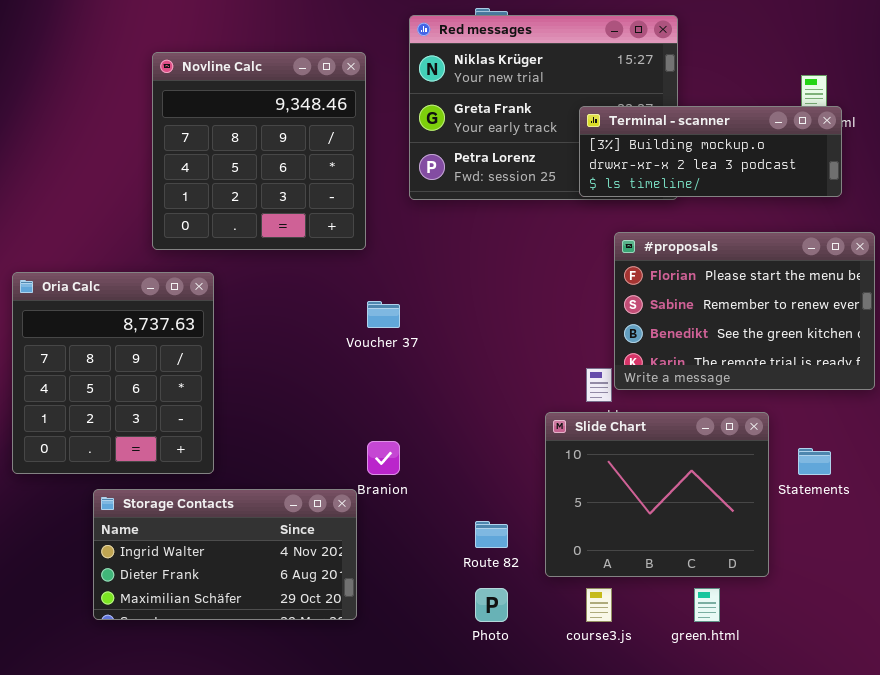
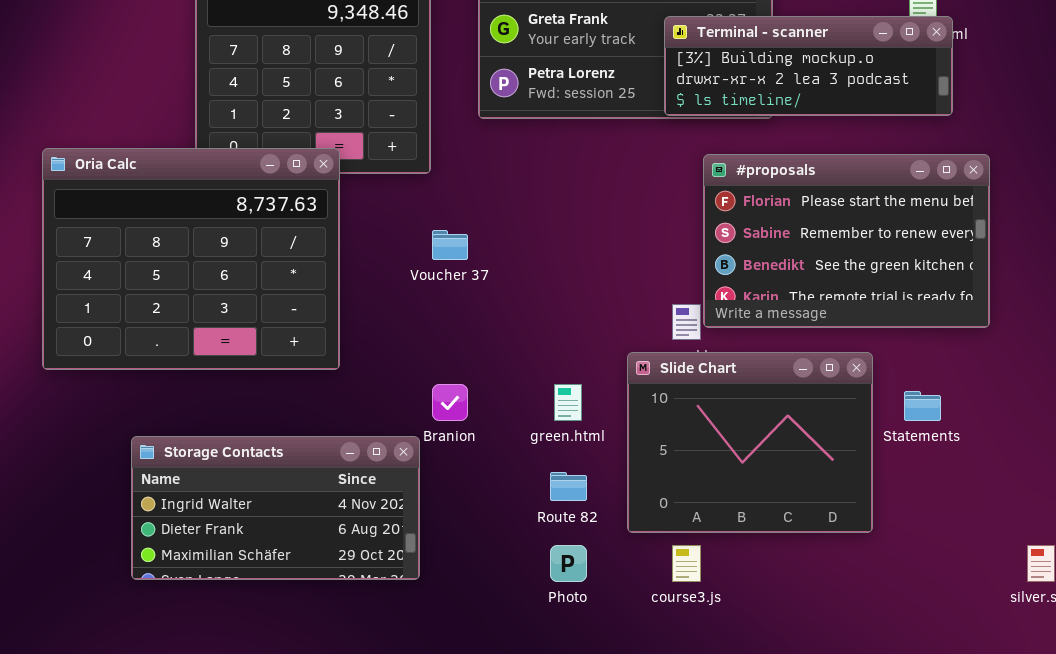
Oria Calc: [12,272,214,474] -> [42,148,340,370], moved, resized
green.html: [694,588,720,622] -> [554,384,582,421], moved

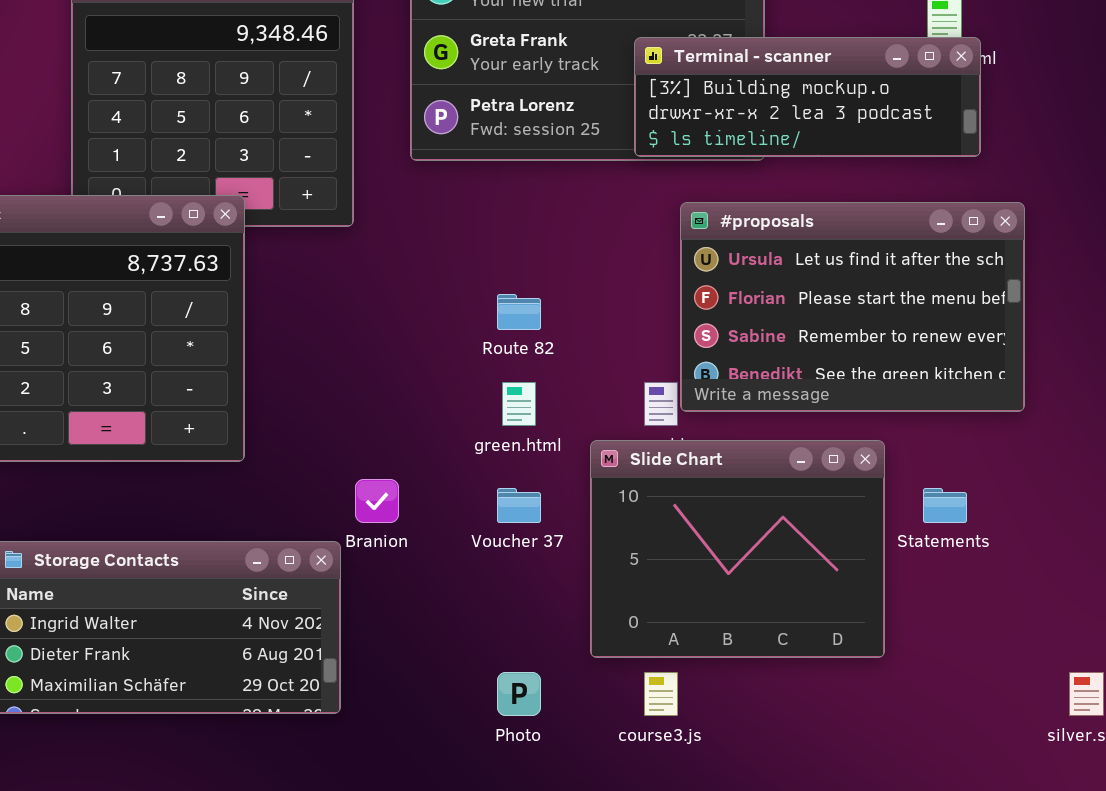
#proposals: [703,154,990,328] -> [680,202,1025,412], scrolled up 1 row
Voucher 37: [432,230,468,260] -> [497,488,541,523], moved
green.html: [554,384,582,421] -> [502,382,536,426], moved
Route 82: [550,472,587,501] -> [497,294,541,330], moved

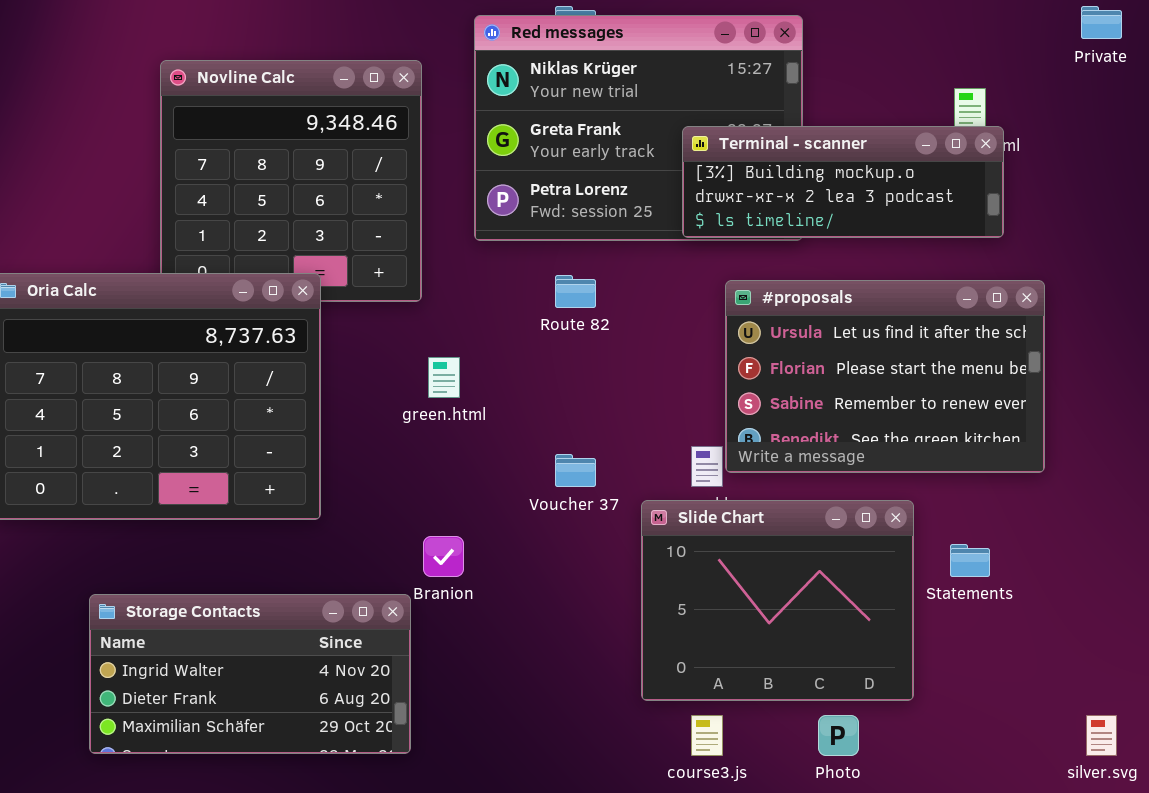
Route 82: [497,294,541,330] -> [555,275,596,308], moved
green.html: [502,382,536,426] -> [428,357,460,398], moved
Voucher 37: [497,488,541,523] -> [555,454,596,487], moved
Photo: [497,672,541,716] -> [818,715,859,756], moved

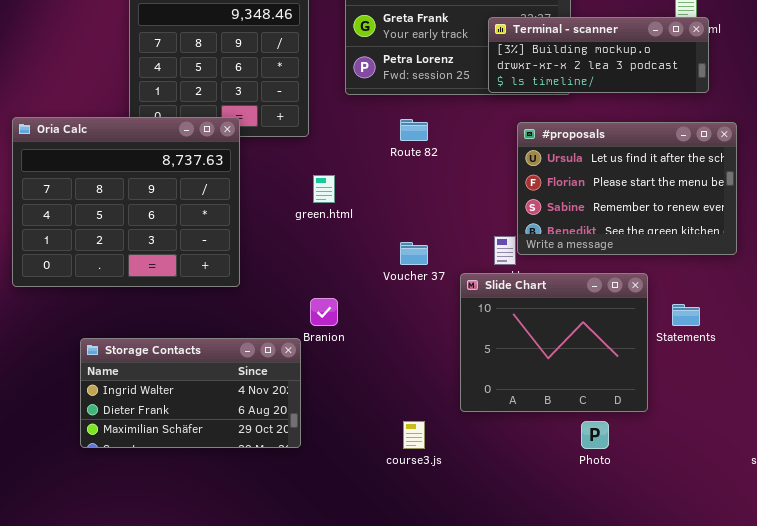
course3.js: [691,715,723,756] -> [403,421,425,449], moved

